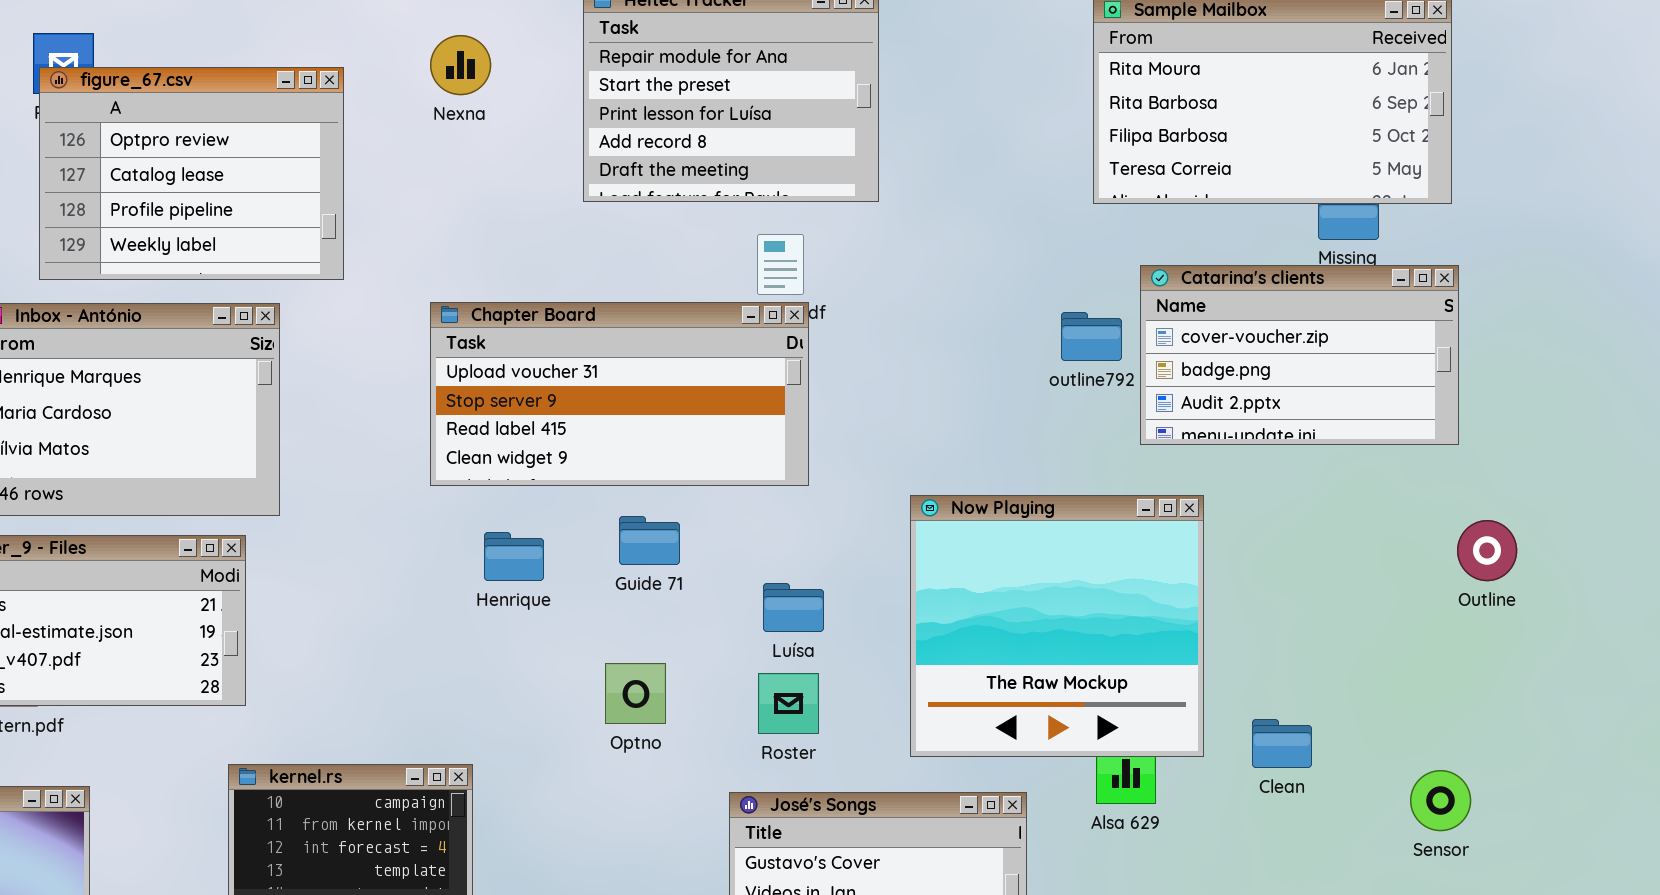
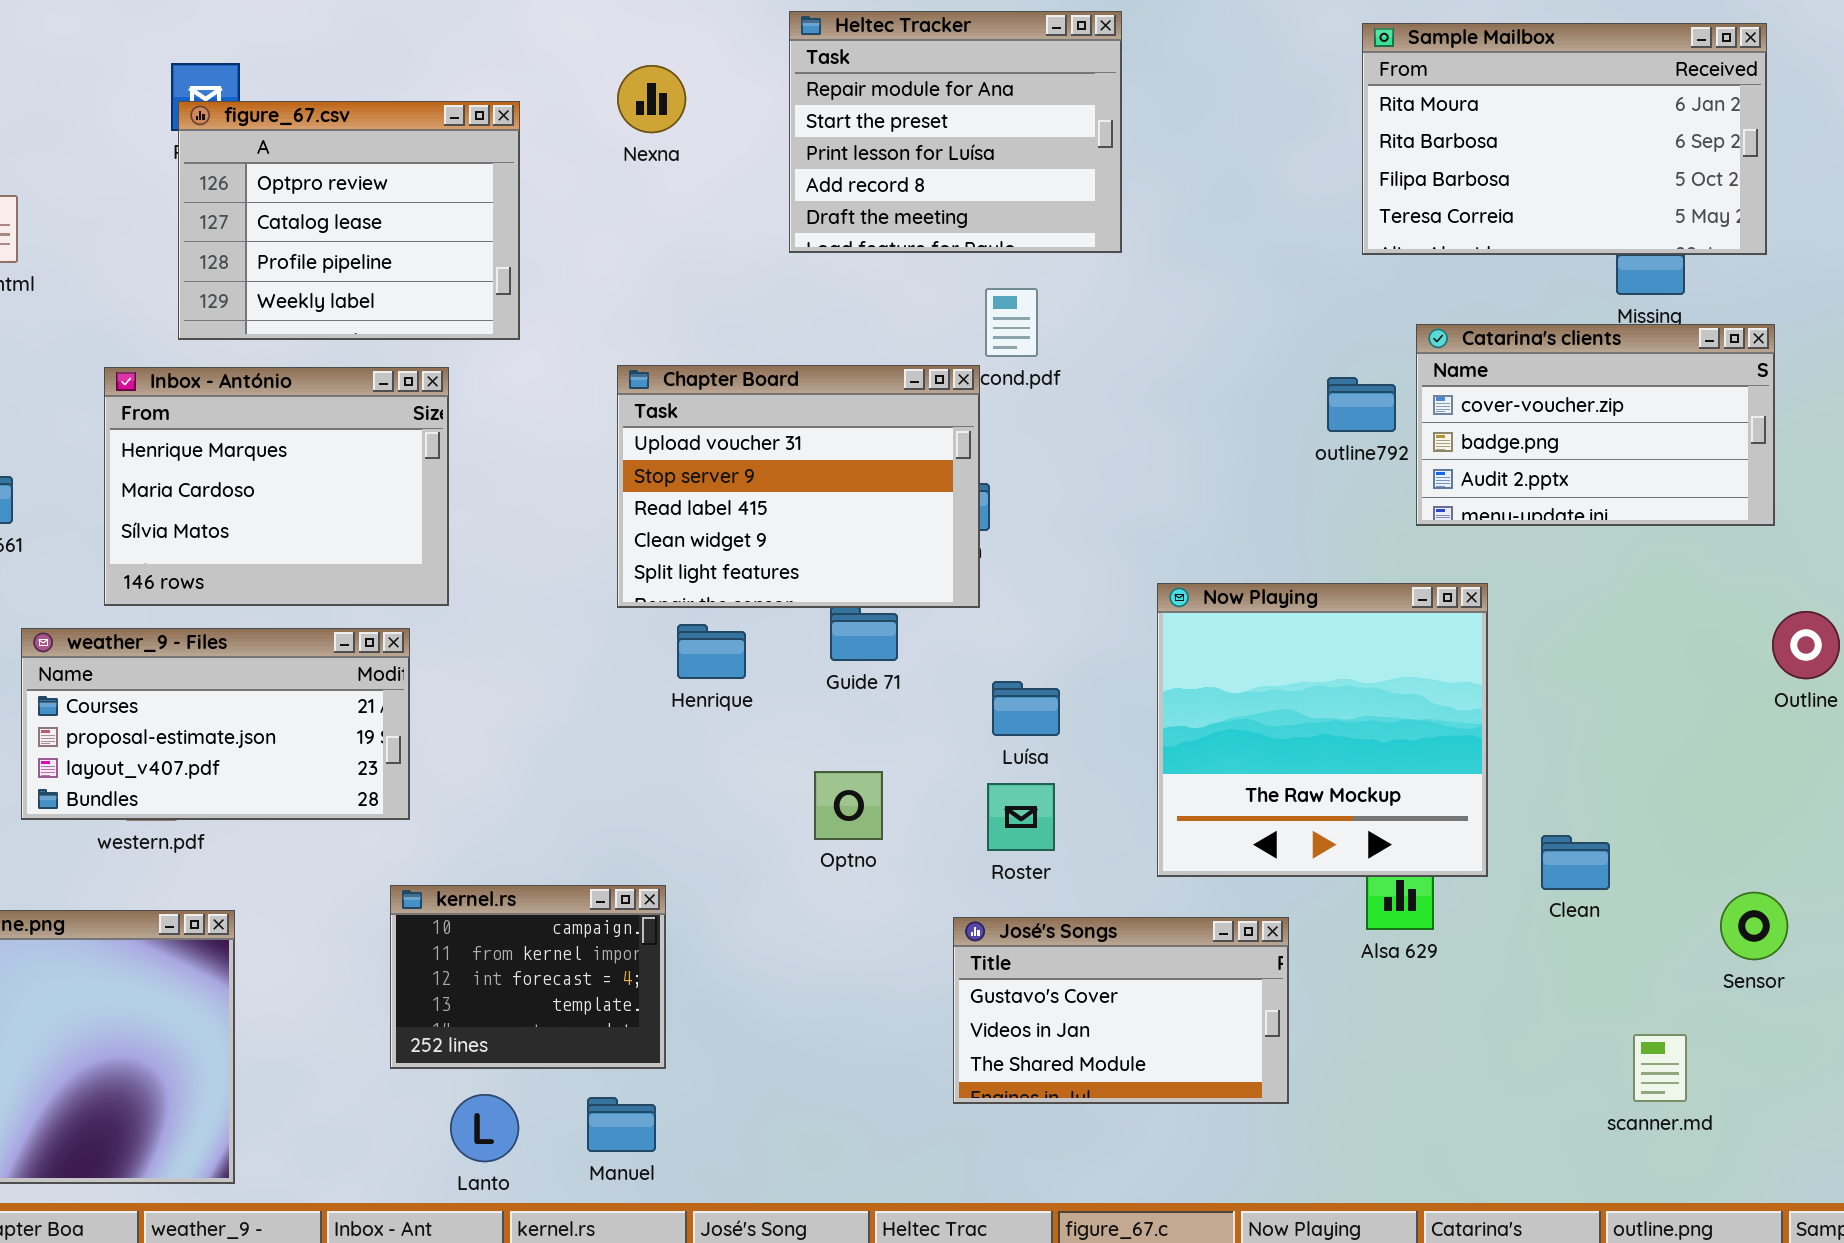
Chapter Board: [430,302,809,486] -> [617,365,980,608], resized

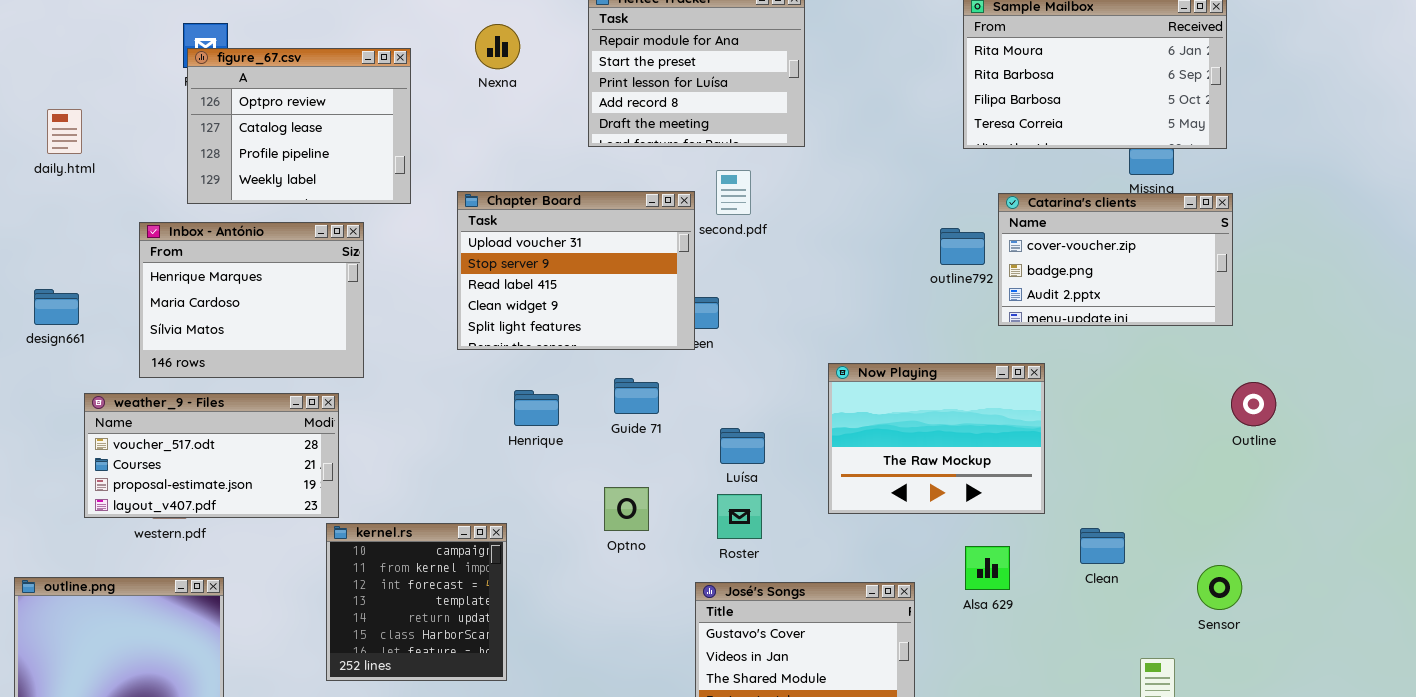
Chapter Board: [617,365,980,608] -> [457,191,695,350], moved
Now Playing: [1157,583,1488,877] -> [828,363,1045,514], resized
weather_9 - Files: [21,628,410,820] -> [84,393,339,518], scrolled up 1 row
kernel.rs: [390,885,666,1069] -> [326,523,507,681], resized

